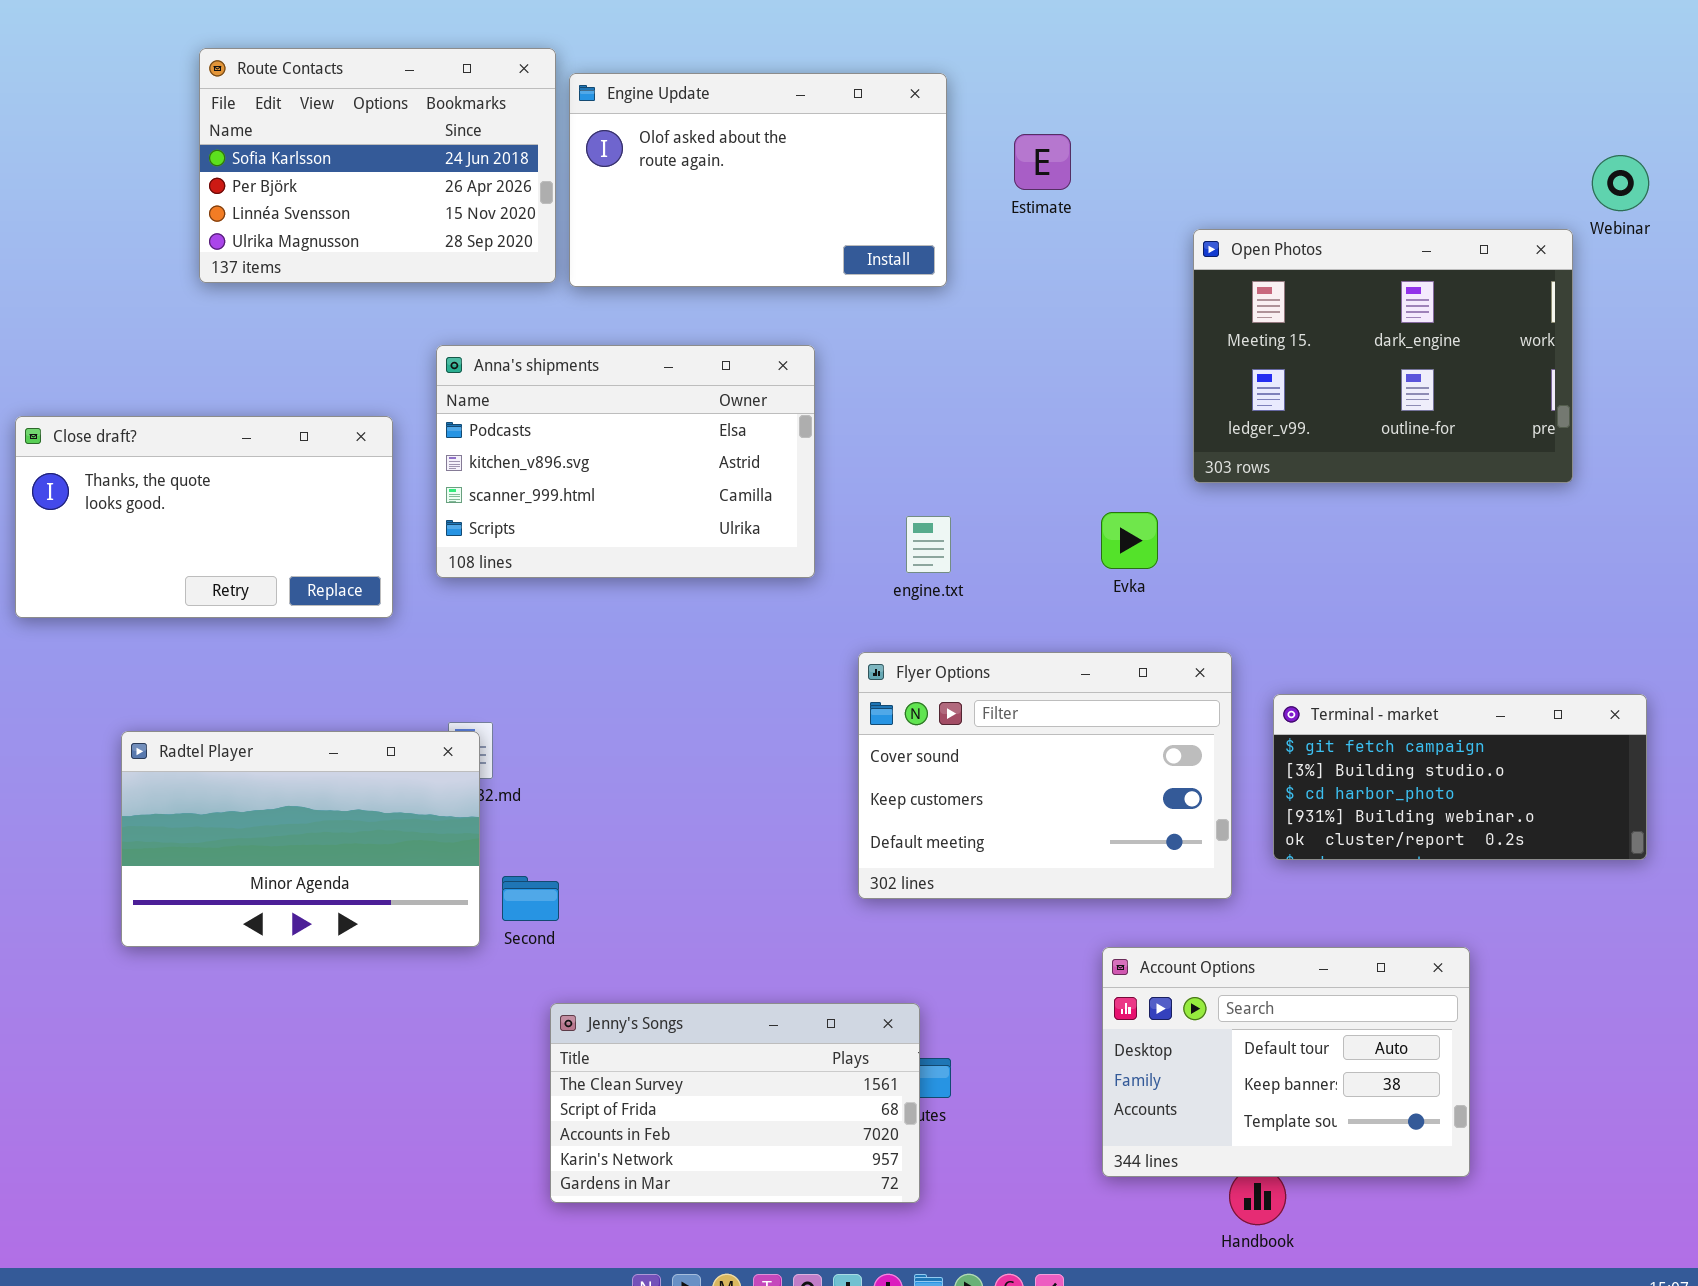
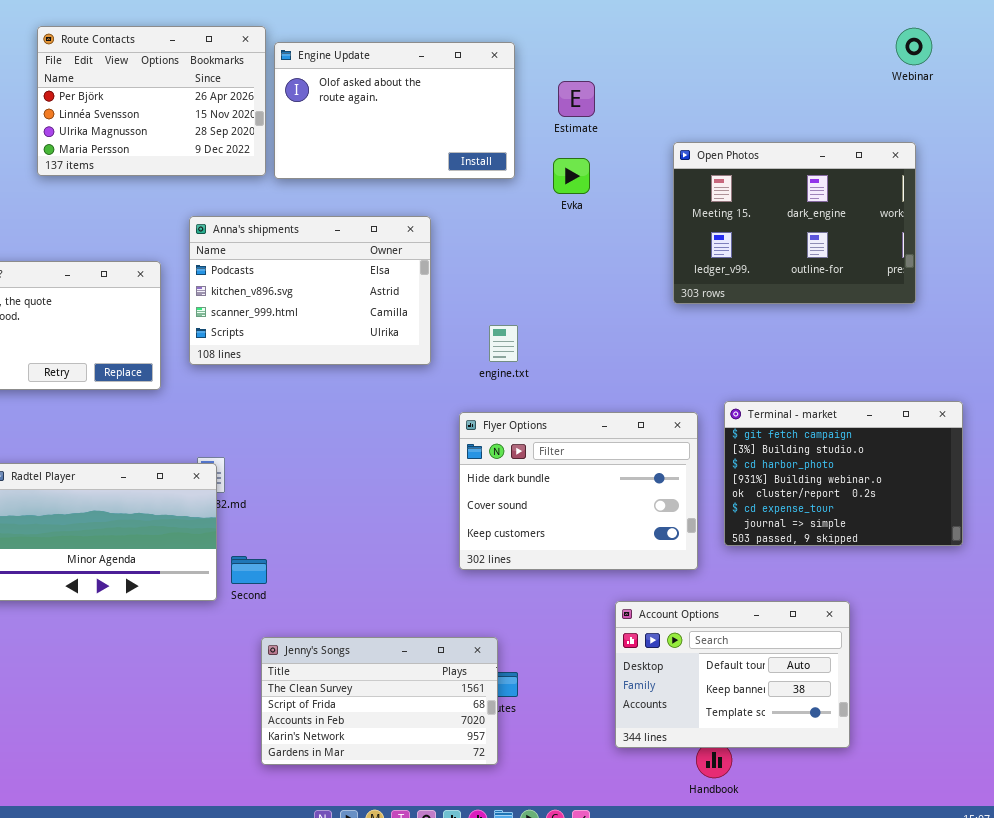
Route Contacts: [199,48,556,283] -> [37,26,266,176], scrolled down 1 row
Webinar: [1592,155,1649,211] -> [896,28,932,65], moved
Evka: [1101,512,1158,569] -> [553,158,590,194], moved
Flyer Options: [858,652,1232,899] -> [459,412,698,570], scrolled up 1 row
Terminal - market: [1273,694,1647,860] -> [724,401,963,546], resized

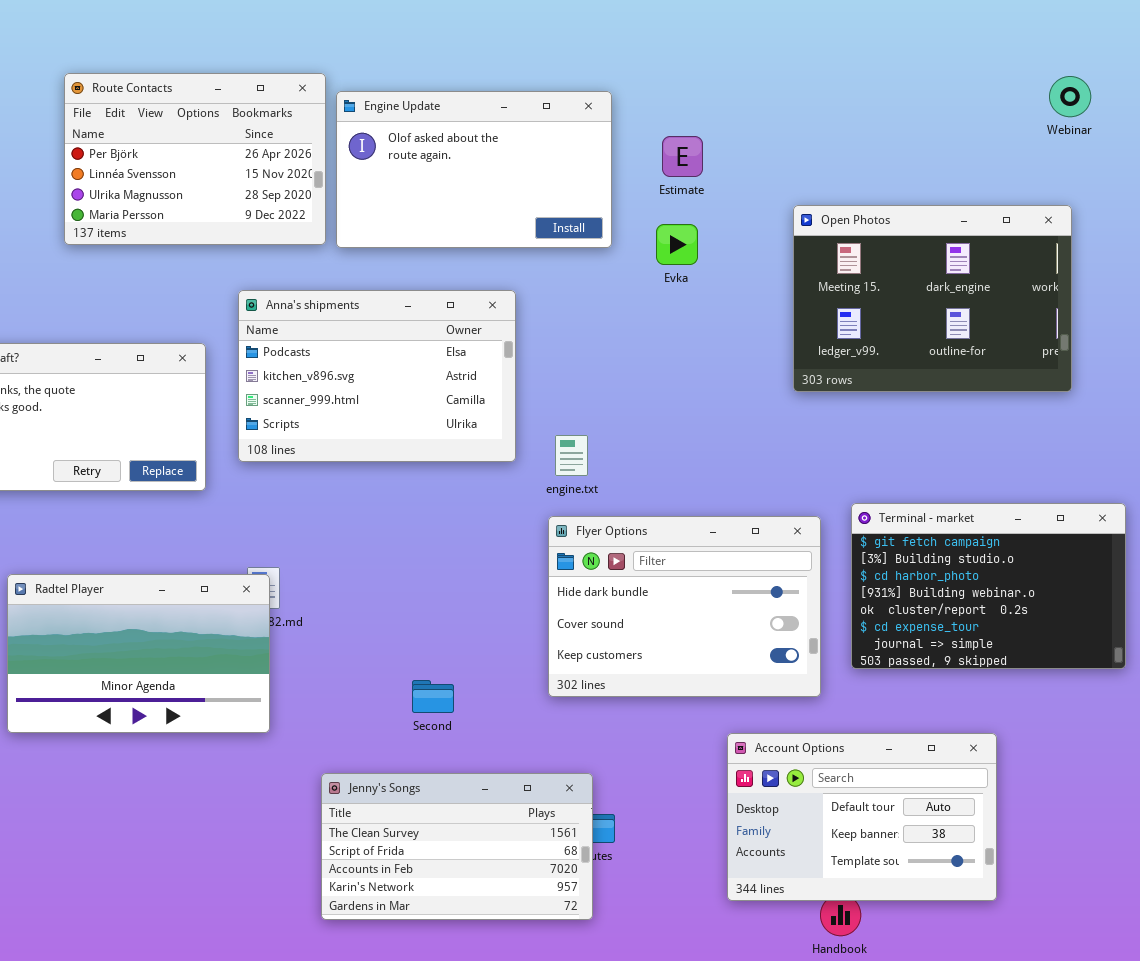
engine.txt: [489,325,518,362] -> [555,435,588,476], moved
Second: [231,556,267,584] -> [412,680,454,713], moved

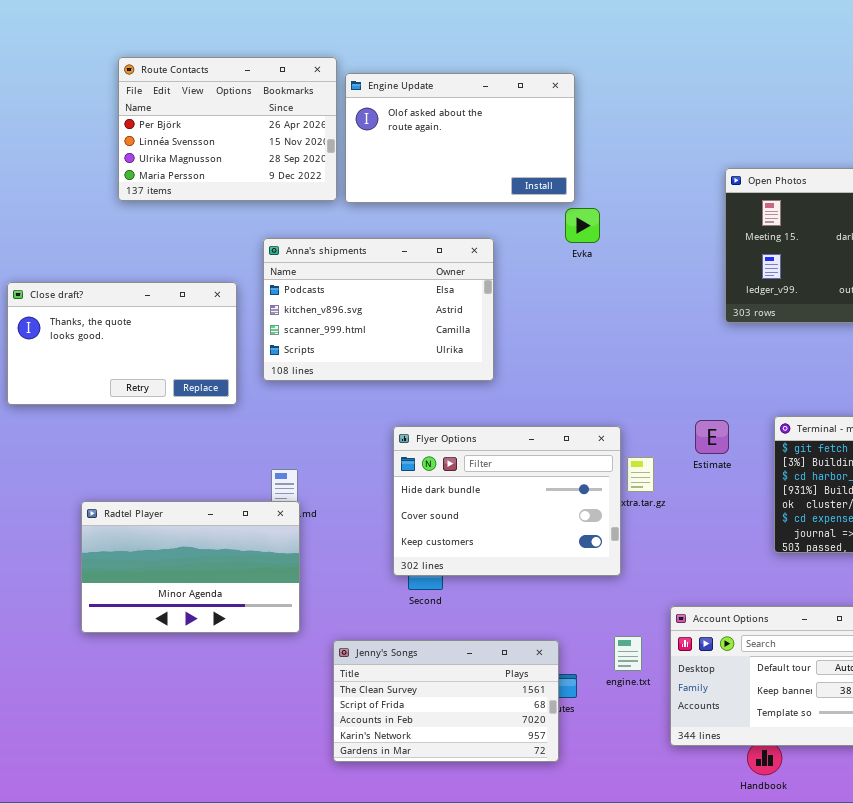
Estimate: [662,136,703,177] -> [695,420,729,454], moved
Evka: [656,224,698,265] -> [565,208,600,243], moved
engine.txt: [555,435,588,476] -> [614,636,642,671], moved
Flyer Options: [548,516,821,697] -> [393,426,621,576], moved
Radtel Player: [7,574,270,733] -> [81,501,300,633], moved

